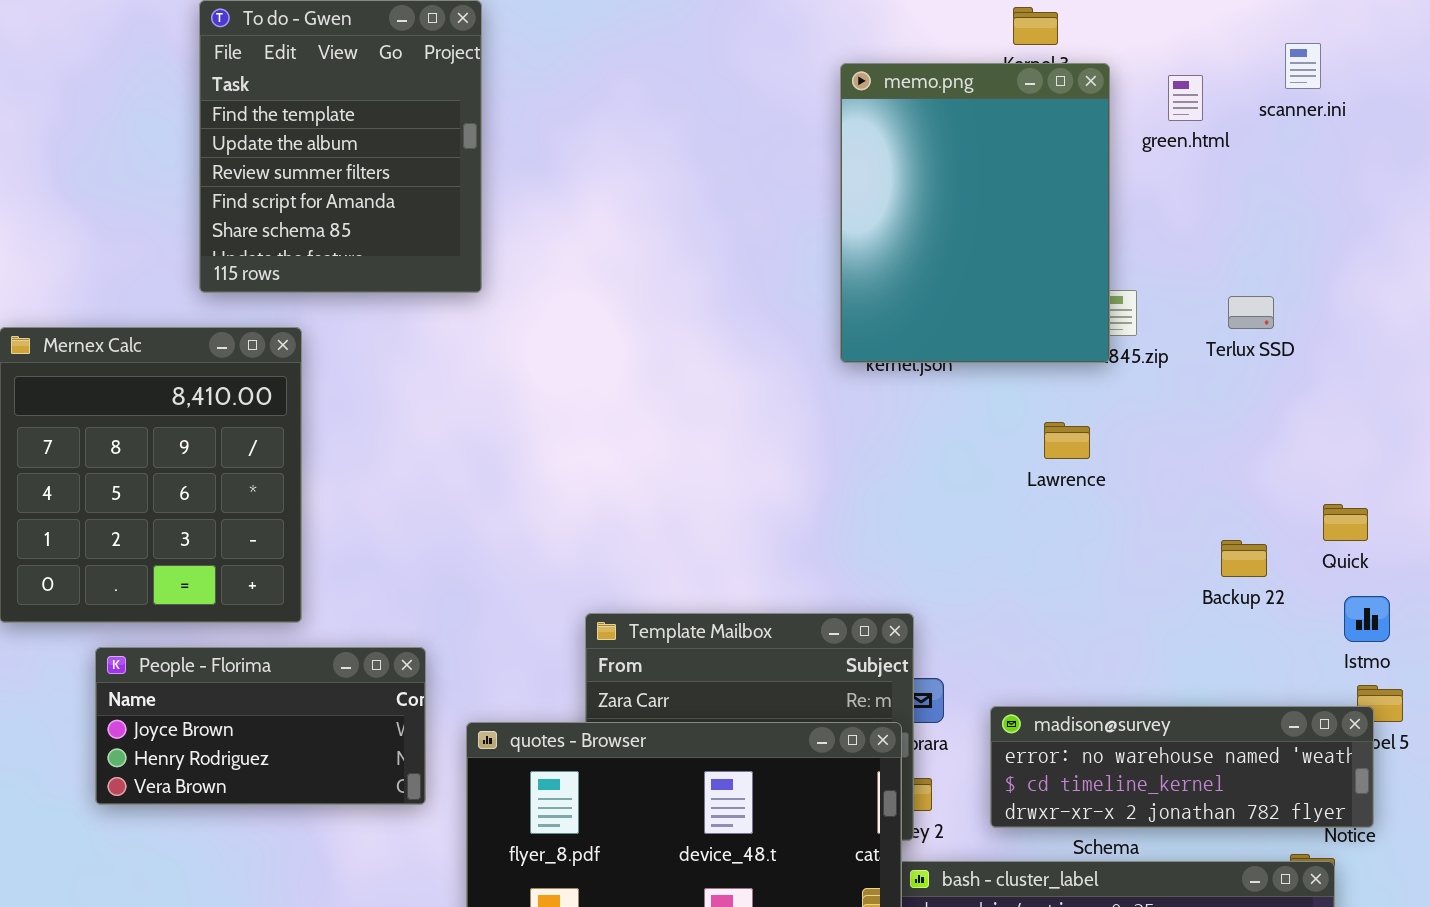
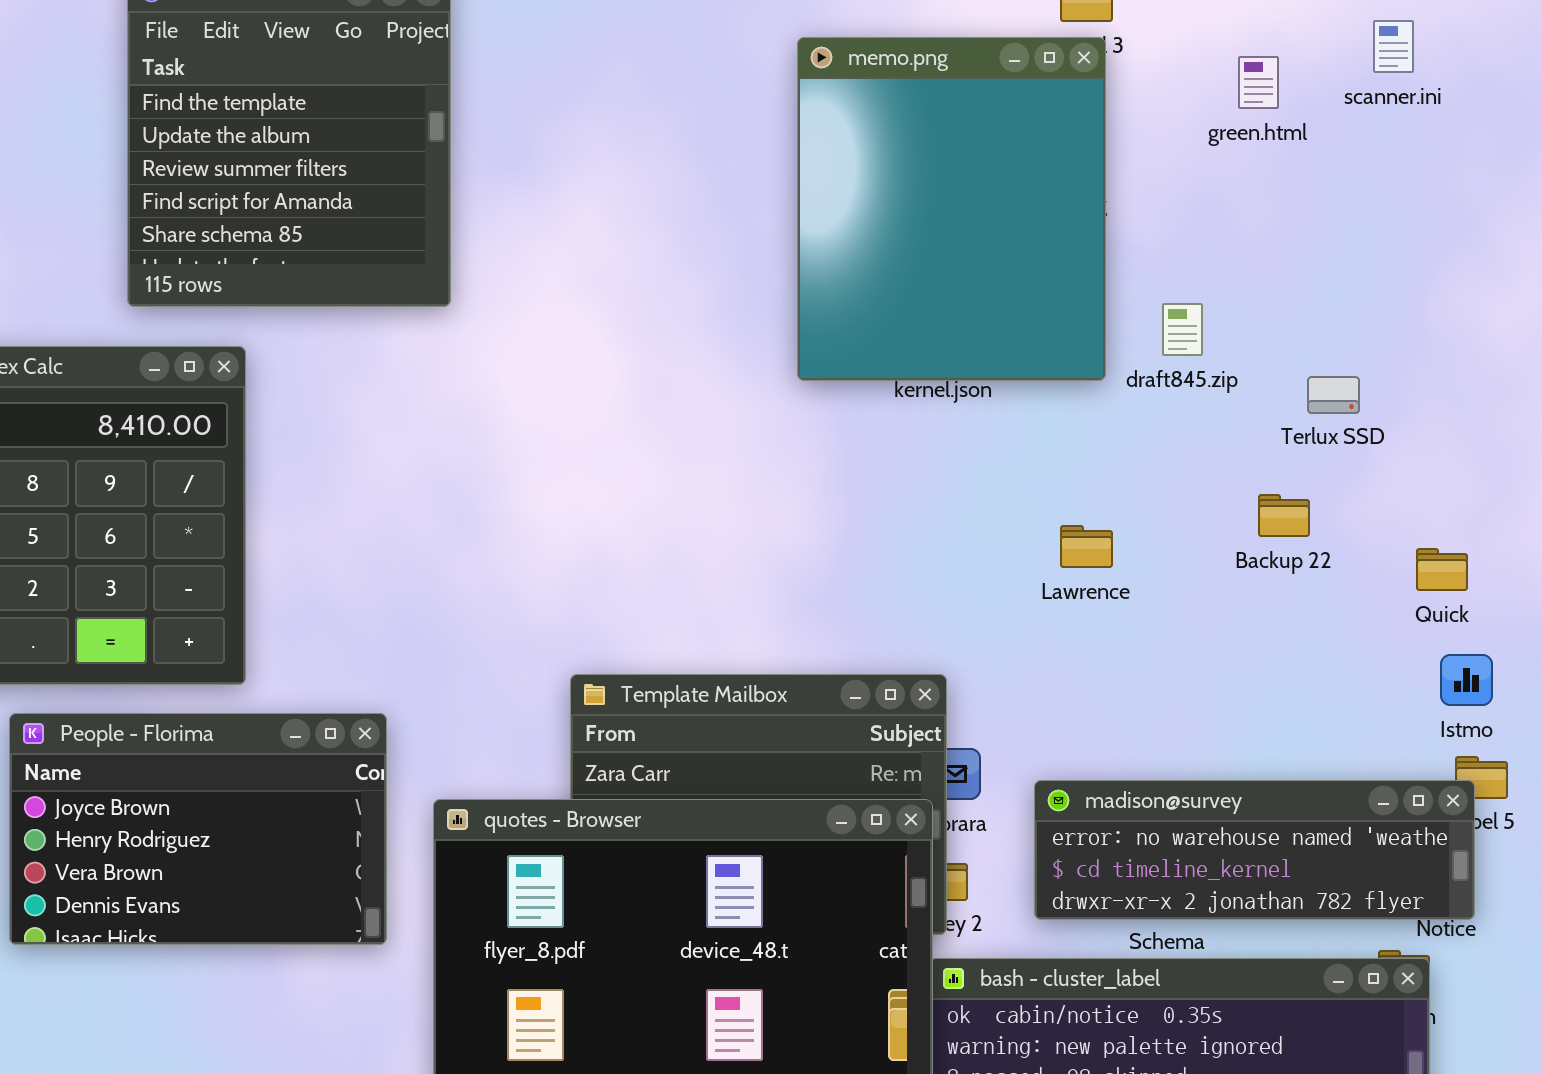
memo.png: [840,63,1110,363] -> [797,37,1106,381], moved
Terlux SSD: [1228,296,1274,329] -> [1307,376,1360,414], moved
Lawrence: [1044,422,1090,459] -> [1060,525,1113,568], moved
Backup 22: [1221,540,1267,577] -> [1258,494,1310,537], moved
People - Florima: [95,647,426,805] -> [9,713,387,945], resized

